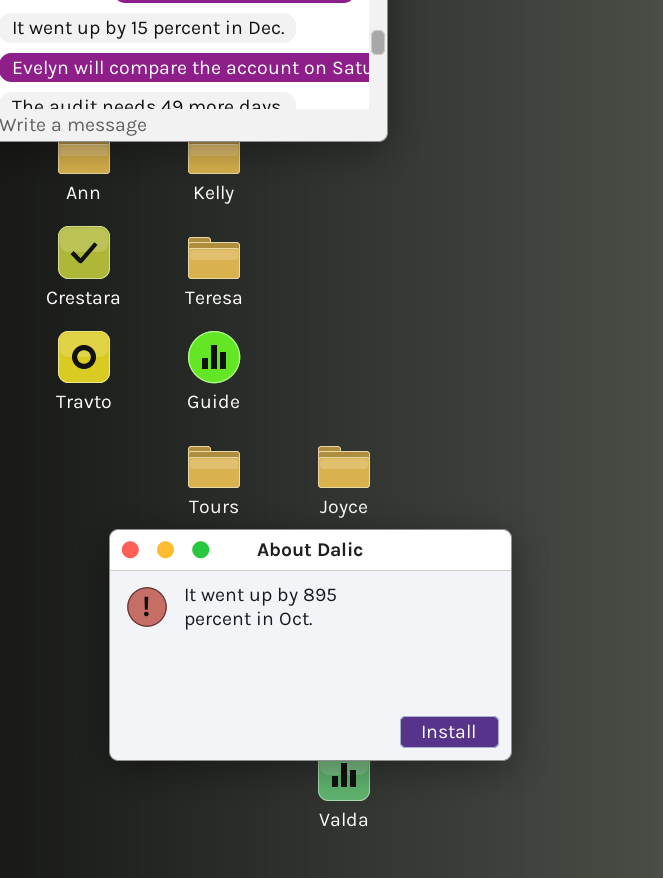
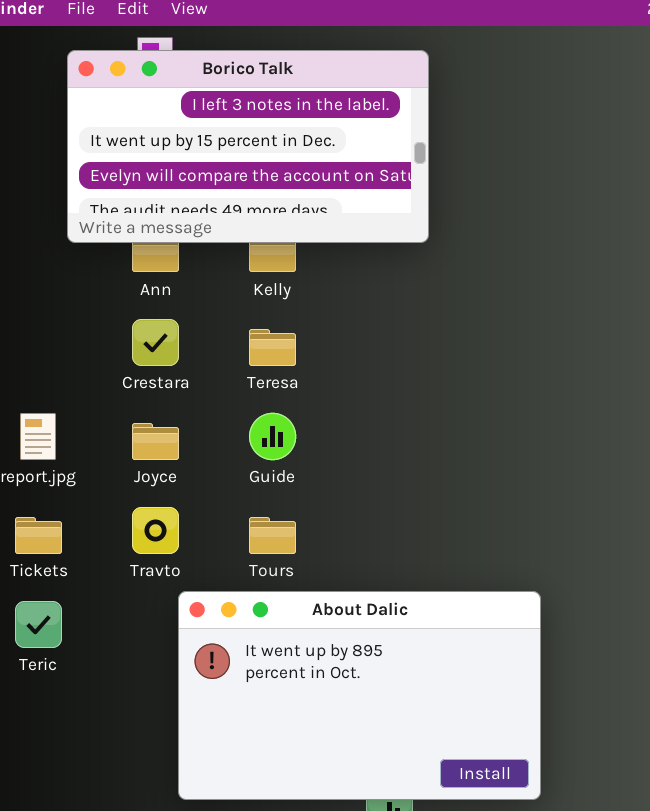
Travto: [58,331,110,383] -> [132,507,179,554], moved
Joyce: [318,446,370,488] -> [132,423,179,460], moved

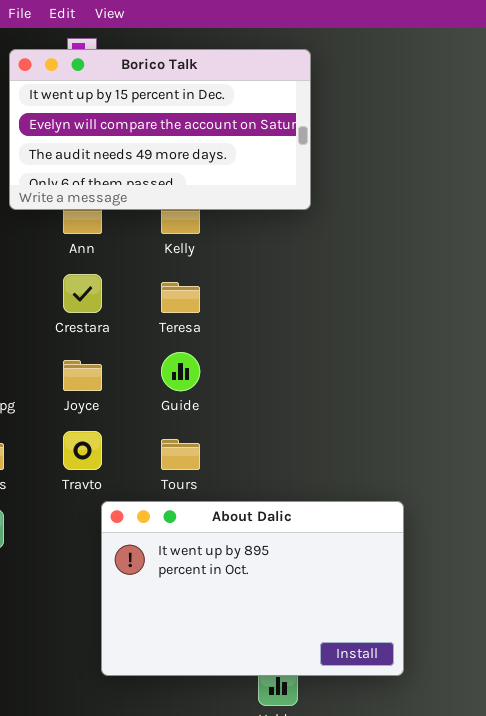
Borico Talk: [67,50,429,243] -> [9,49,311,210], scrolled down 1 row

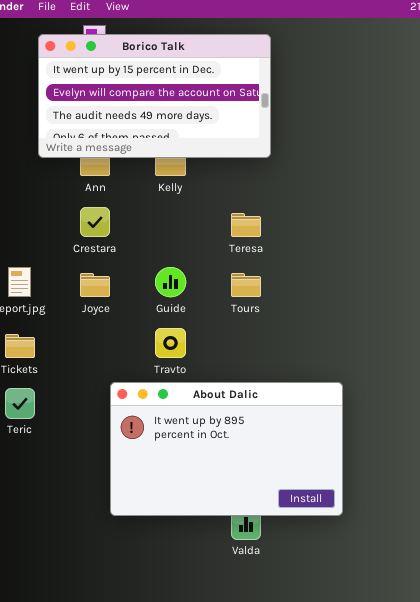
Teresa: [161,282,200,313] -> [231,213,261,237], moved
Travto: [63,431,102,470] -> [155,328,186,358], moved
Tours: [161,439,200,470] -> [231,273,261,297], moved

